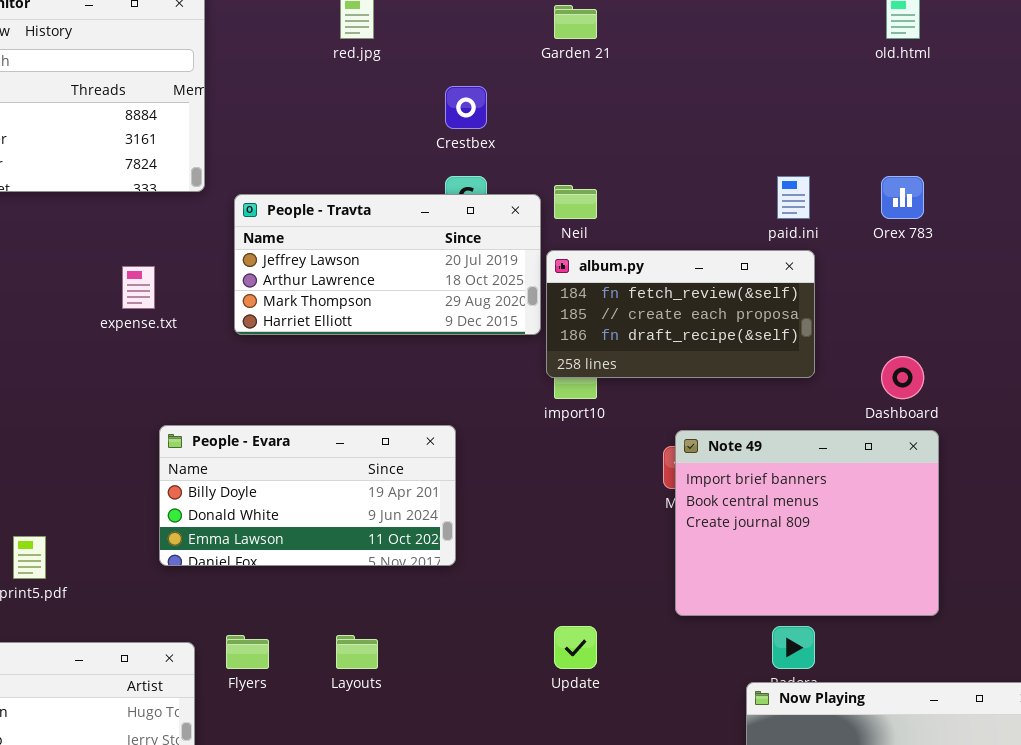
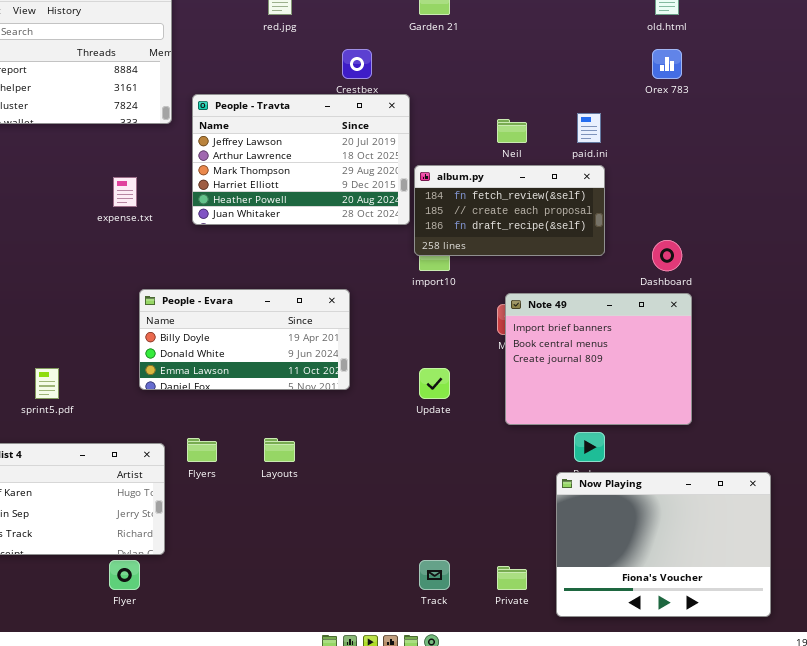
Orex 783: [881,176,924,219] -> [652,49,682,79], moved
Neil: [554,185,597,219] -> [497,119,527,143], moved
People - Travta: [234,194,541,335] -> [192,94,410,225], resized
Update: [554,626,597,669] -> [419,368,450,399], moved

